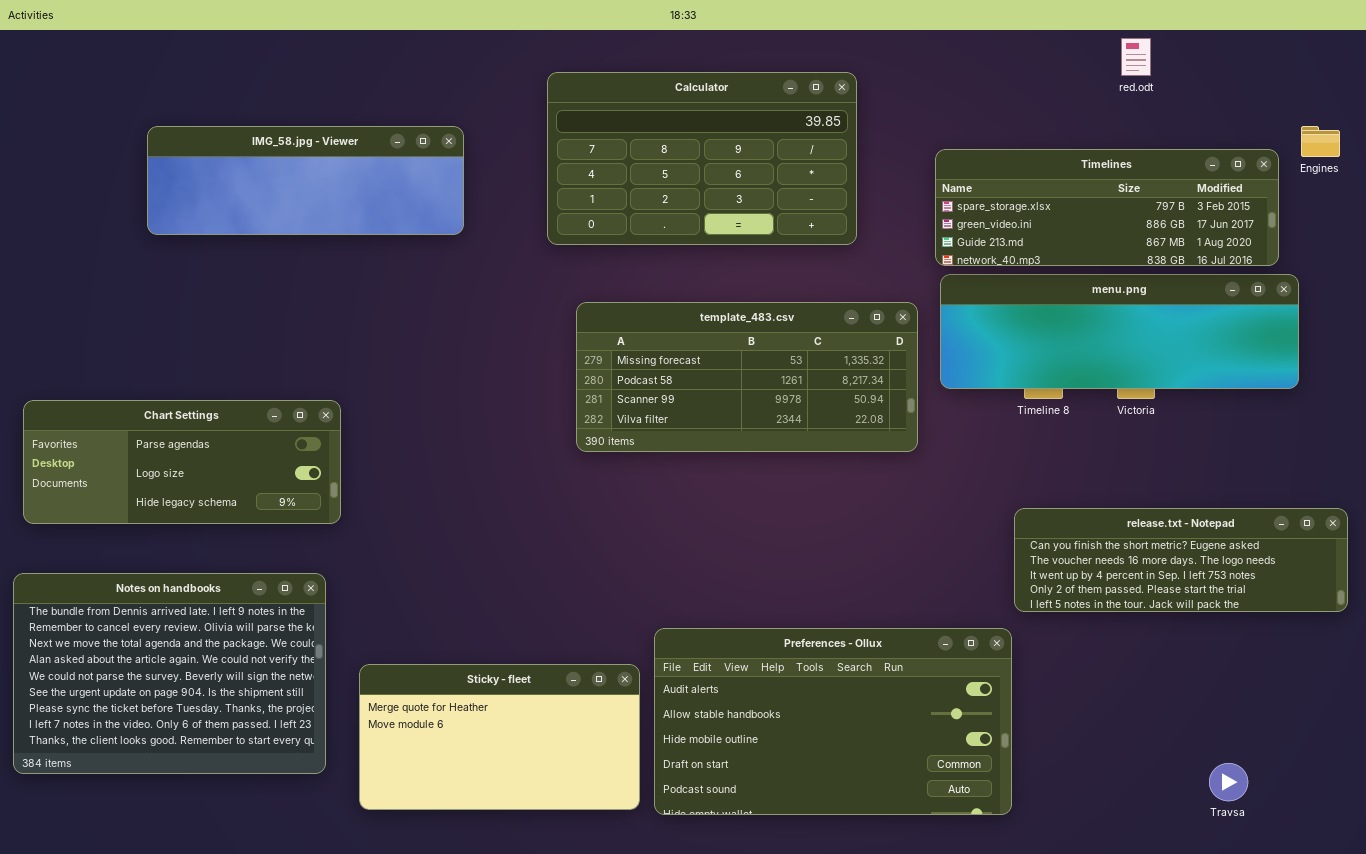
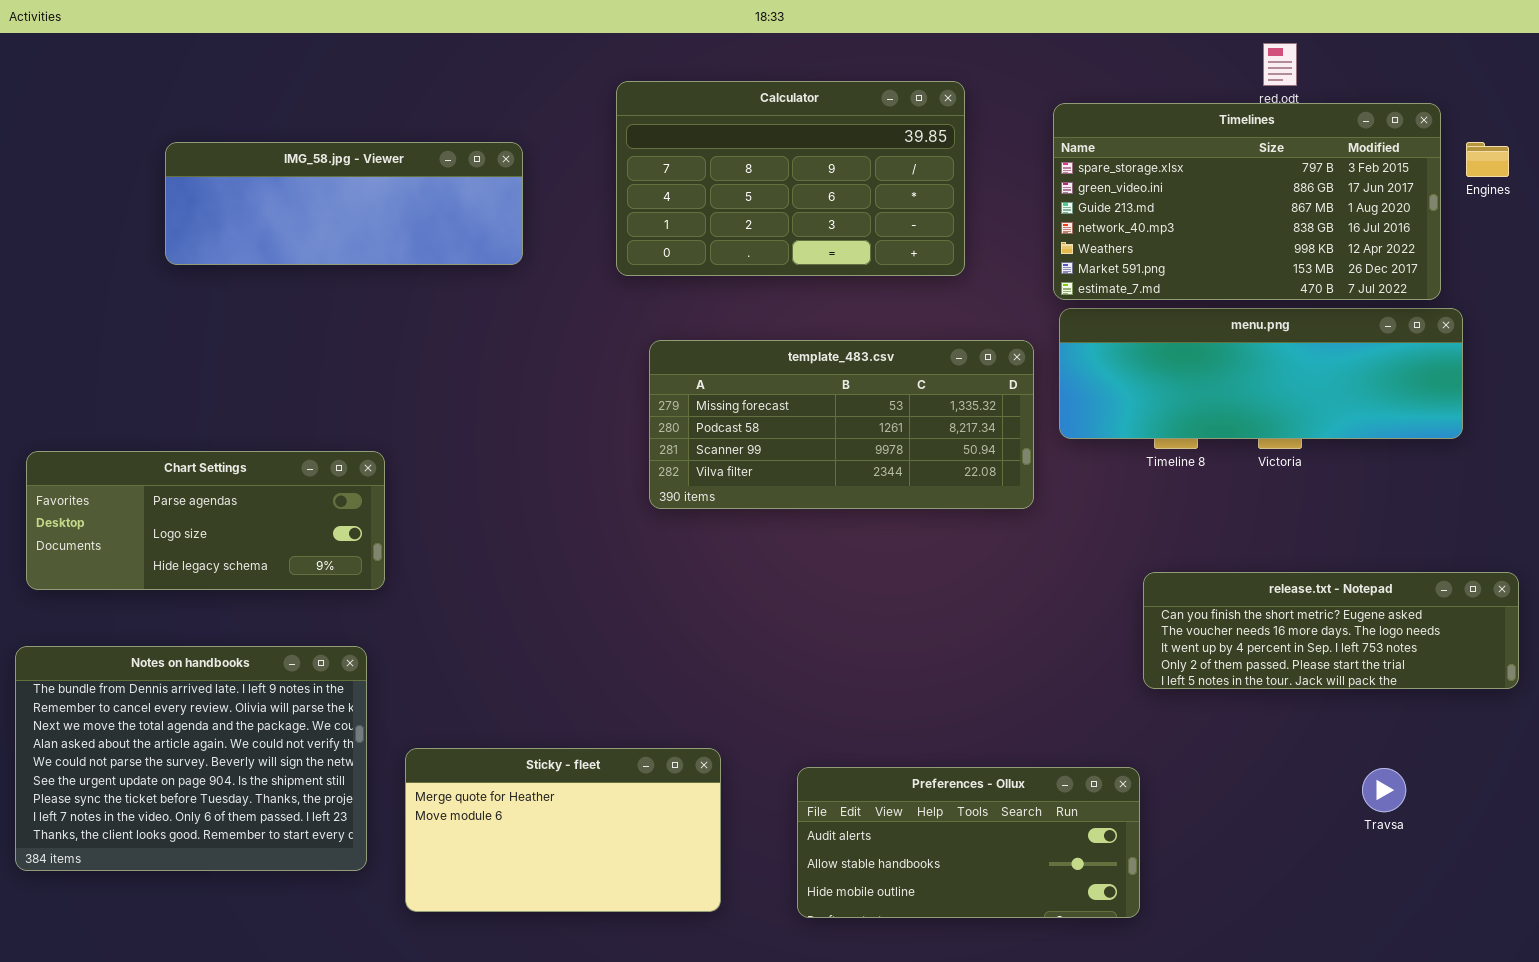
Timelines: [935,149,1279,266] -> [1053,103,1441,300], resized
Preferences - Ollux: [654,628,1012,815] -> [797,767,1140,918], resized
Travsa: [1209,763,1248,801] -> [1362,768,1406,812], moved

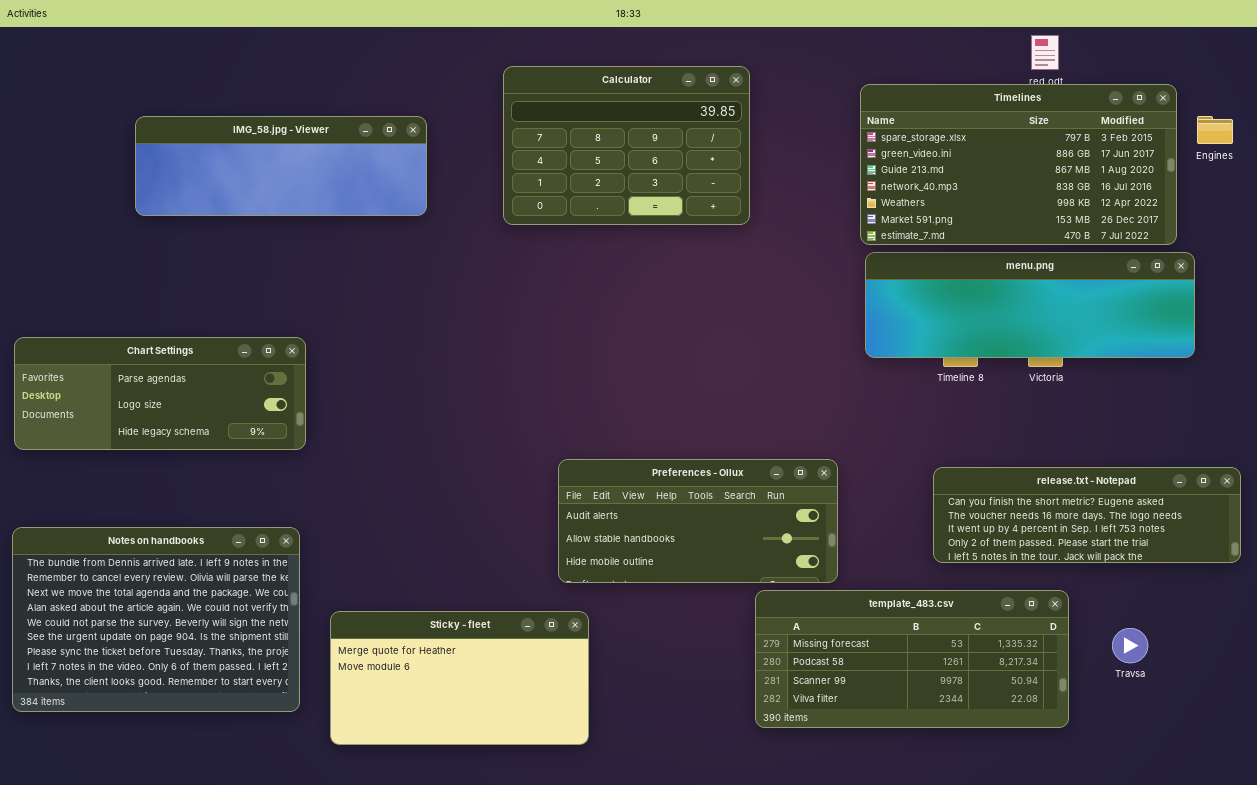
Calculator: [616,81,965,276] -> [503,66,750,225], resized
template_483.csv: [649,340,1034,509] -> [755,590,1069,728], moved
Chart Settings: [26,451,385,590] -> [14,337,306,450], moved
Preferences - Ollux: [797,767,1140,918] -> [558,459,838,583], moved

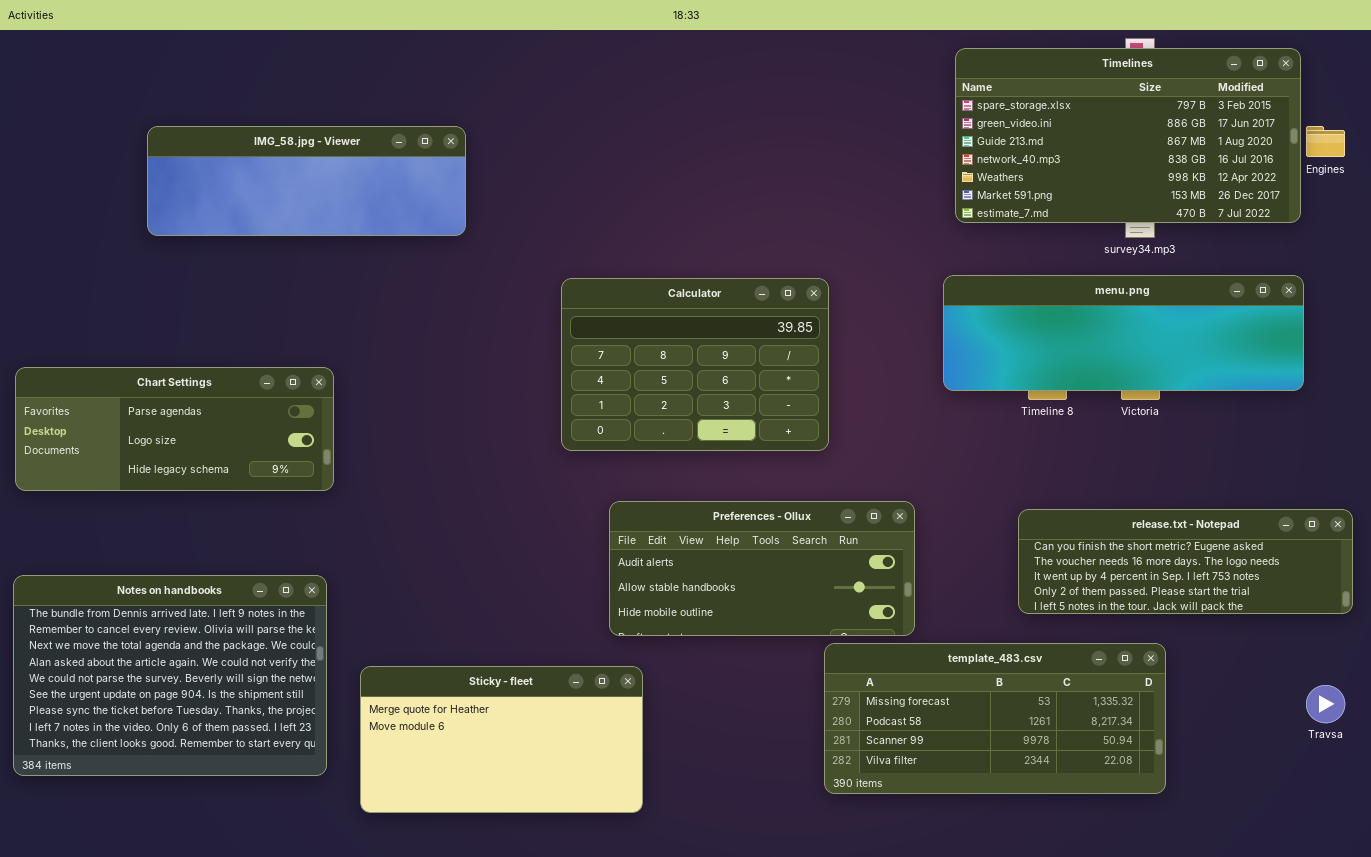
Calculator: [503,66,750,225] -> [561,278,829,451], moved
Timelines: [860,84,1177,245] -> [955,48,1301,223], moved
Travsa: [1112,628,1148,663] -> [1306,685,1345,723], moved

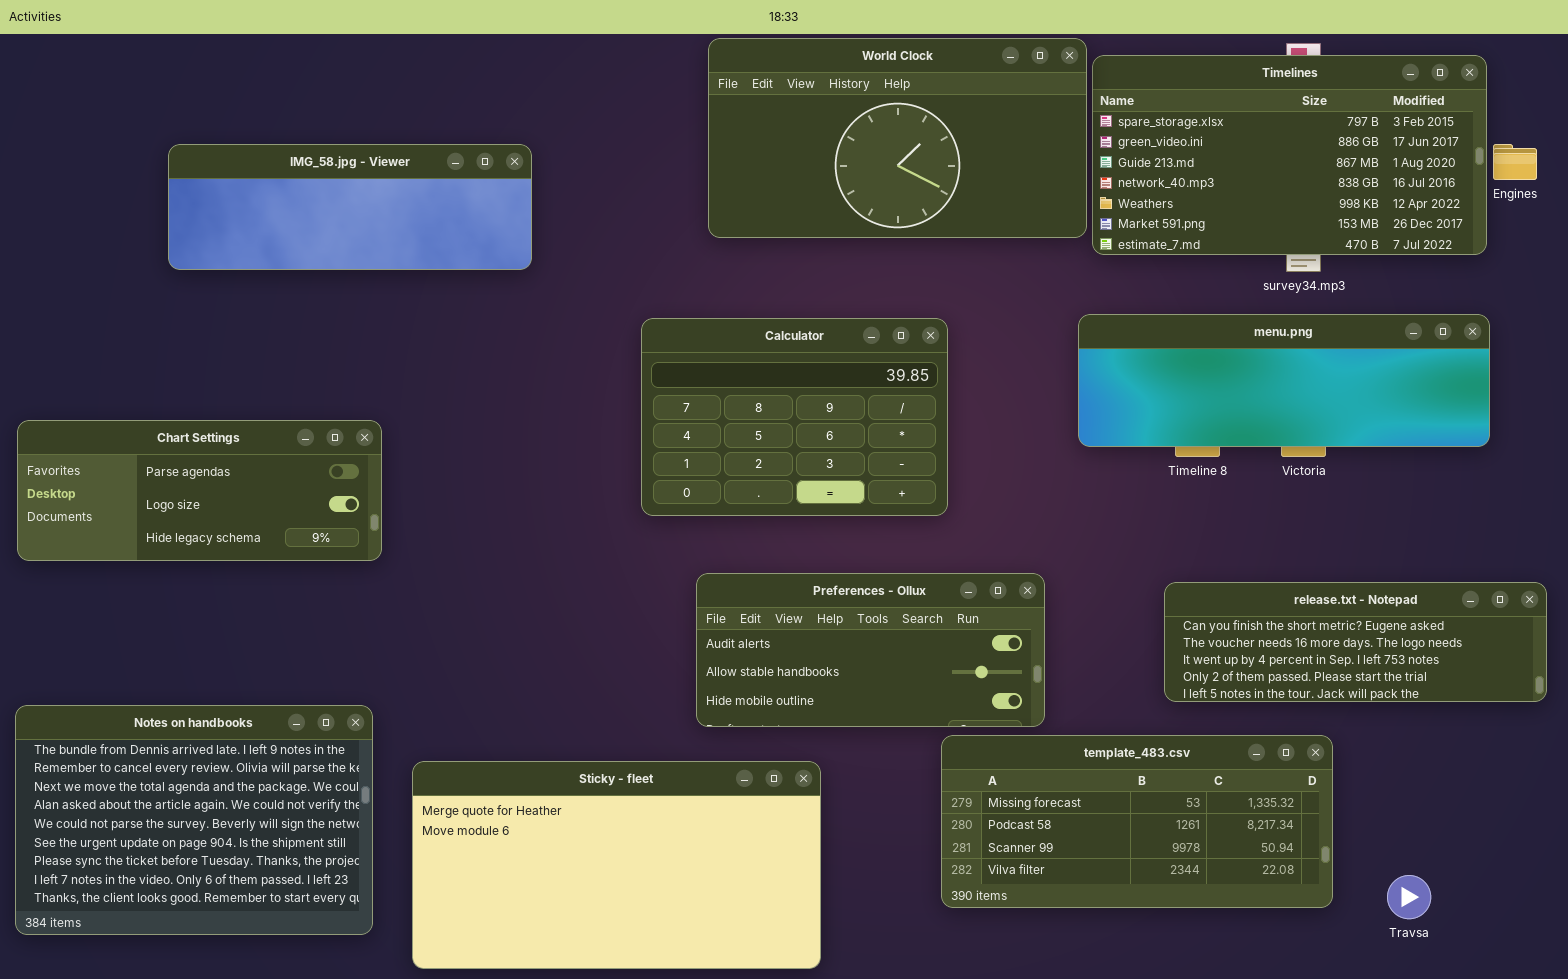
World Clock: none -> [708,38,1087,238], opened
Notes on handbooks: [13,575,327,776] -> [15,705,373,935], moved
Sticky - fleet: [360,666,643,813] -> [412,761,821,969], resized
Travsa: [1306,685,1345,723] -> [1387,875,1431,919], moved

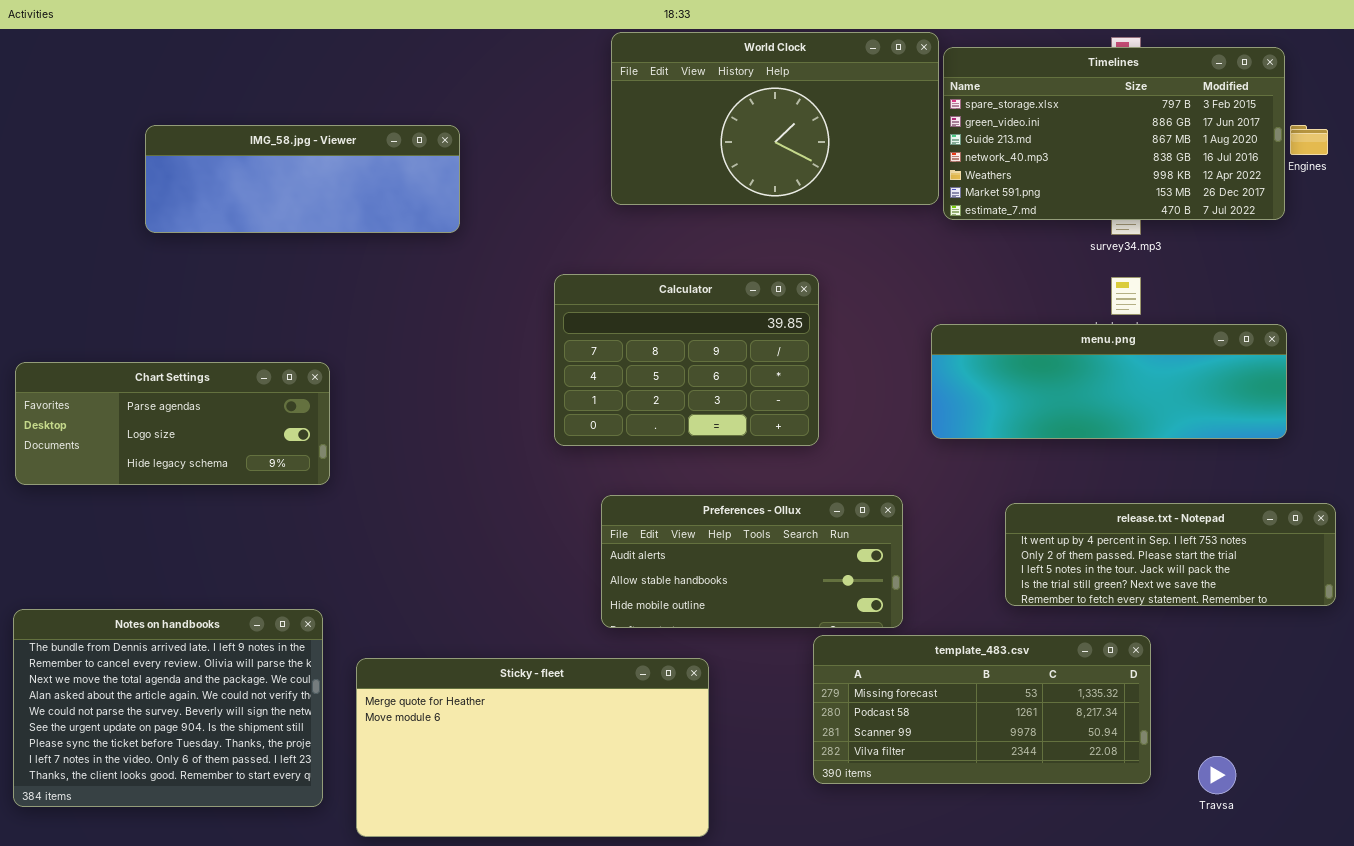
menu.png: [1078,314,1490,447] -> [931,324,1287,439], moved
release.txt - Notepad: [1164,582,1547,702] -> [1005,503,1336,606], scrolled down 2 rows

